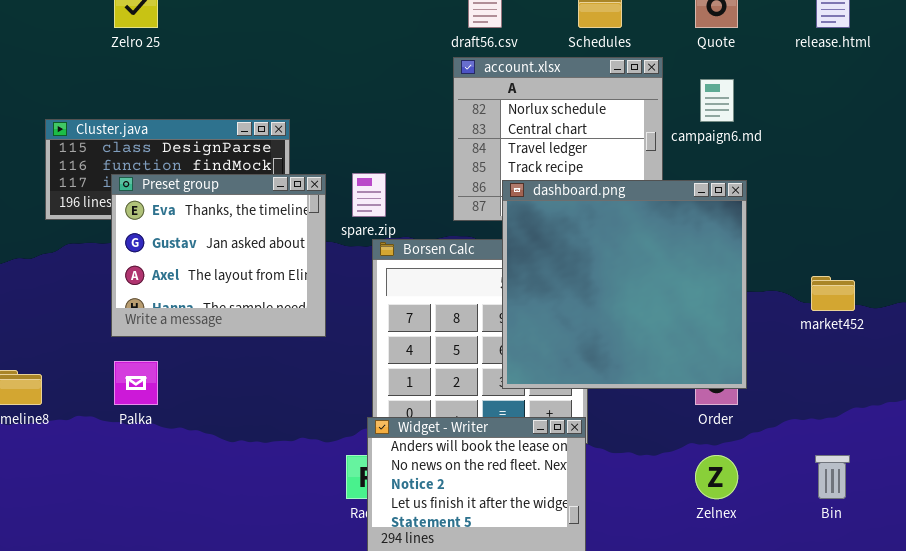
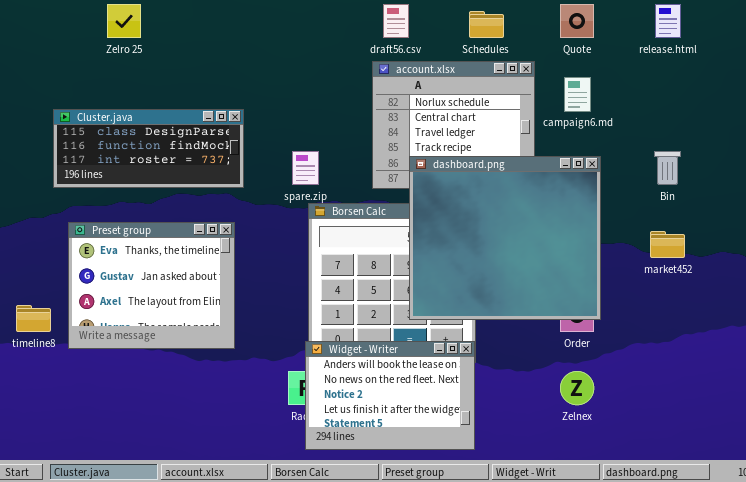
Preset group: [111,174,326,337] -> [68,222,235,349], moved
Bin: [815,455,850,499] -> [654,151,681,185], moved

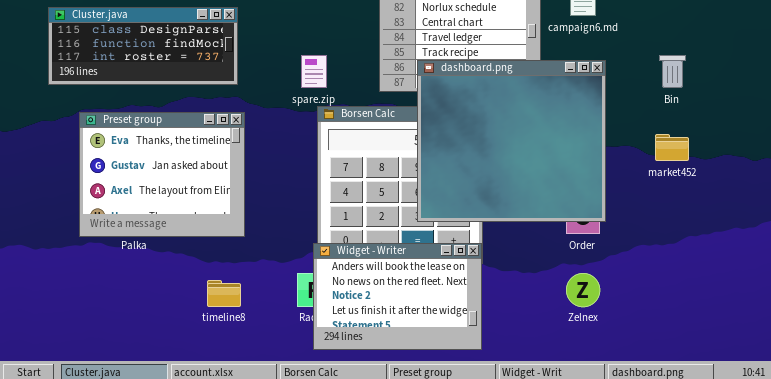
Cluster.java: [53,109,244,188] -> [48,7,238,85], moved
Preset group: [68,222,235,349] -> [79,112,245,237], moved
timeline8: [16,305,51,332] -> [207,280,241,307], moved

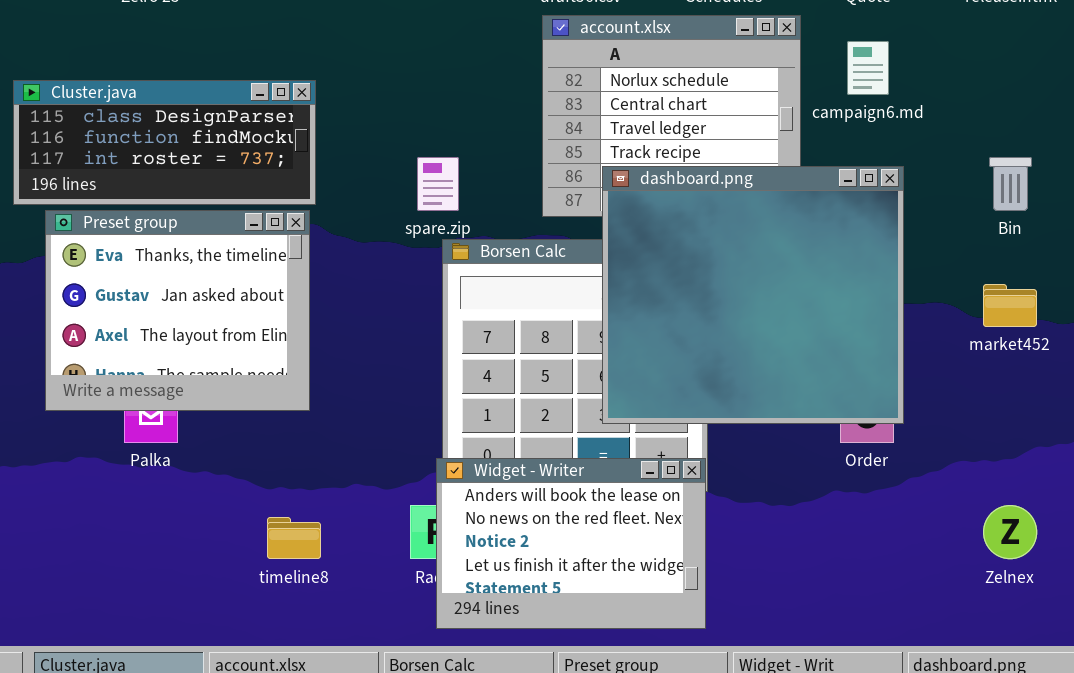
Preset group: [79,112,245,237] -> [45,210,310,411], moved
Zelnex: [566,273,600,307] -> [983,505,1037,559], moved

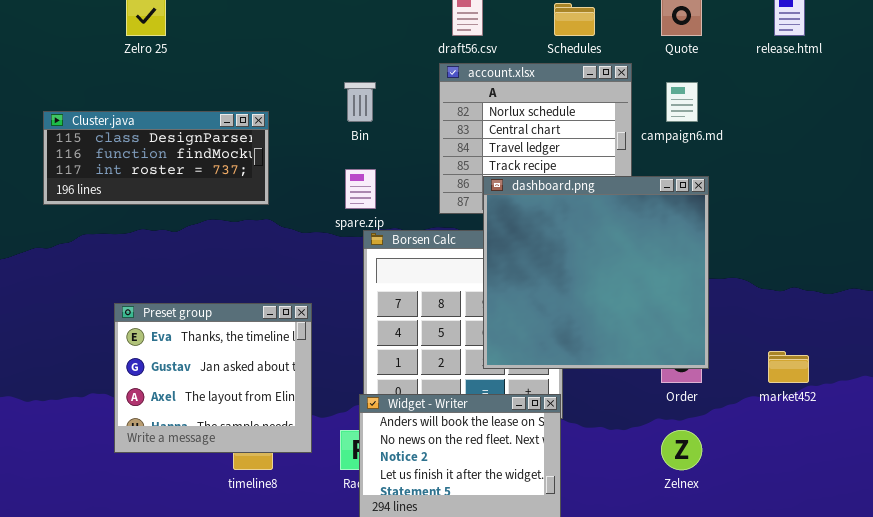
Bin: [989,157,1032,211] -> [344,82,376,122], moved
Preset group: [45,210,310,411] -> [114,303,312,453], moved
market452: [983,284,1037,327] -> [768,351,809,383], moved
Zelnex: [983,505,1037,559] -> [661,430,702,470], moved

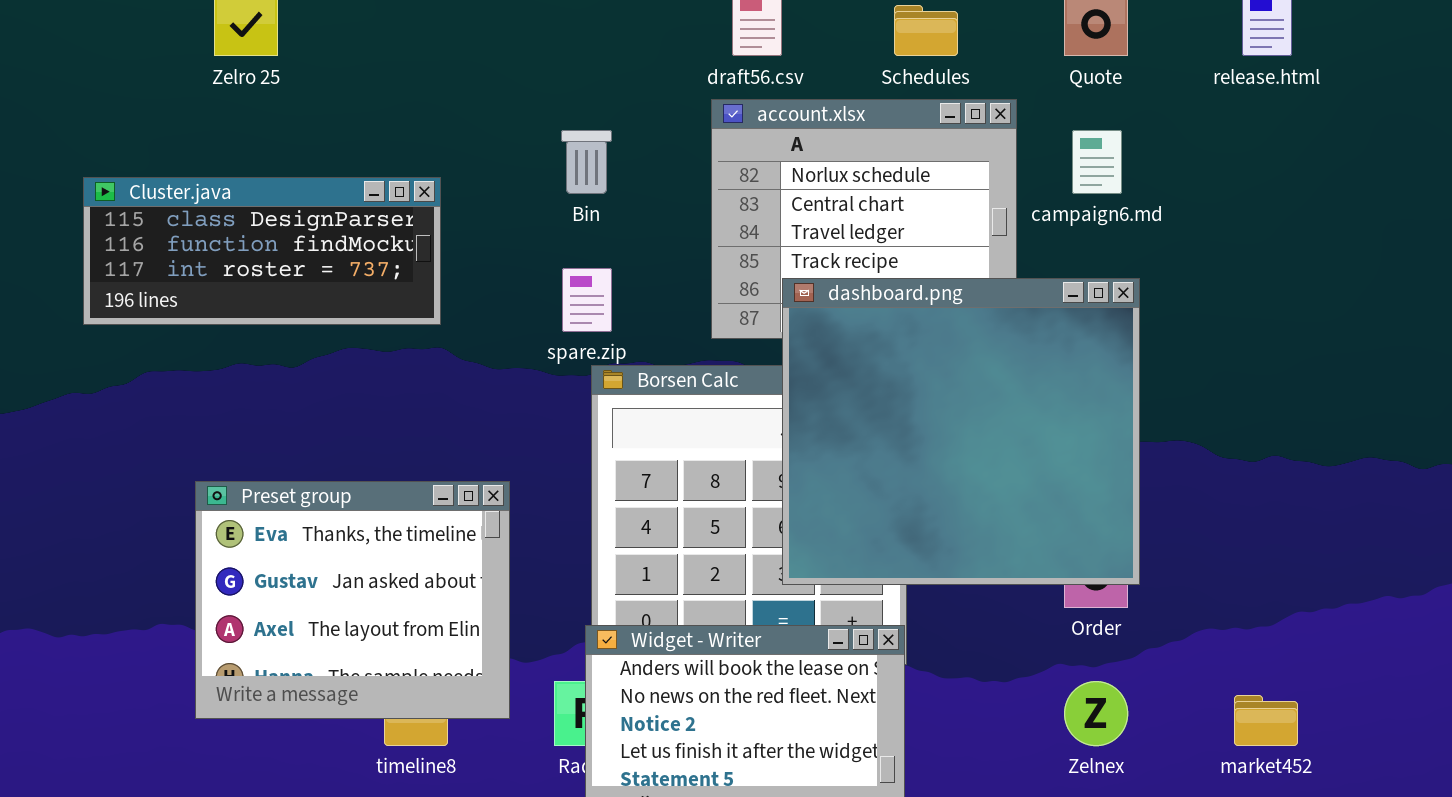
market452: [768,351,809,383] -> [1234,695,1298,746], moved

